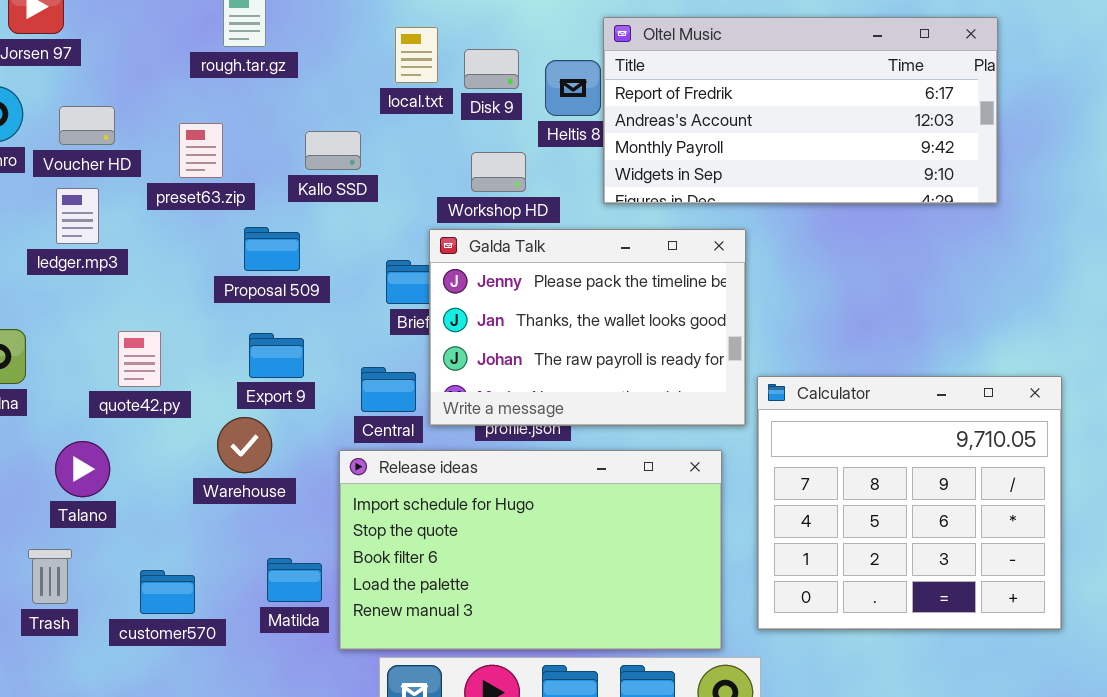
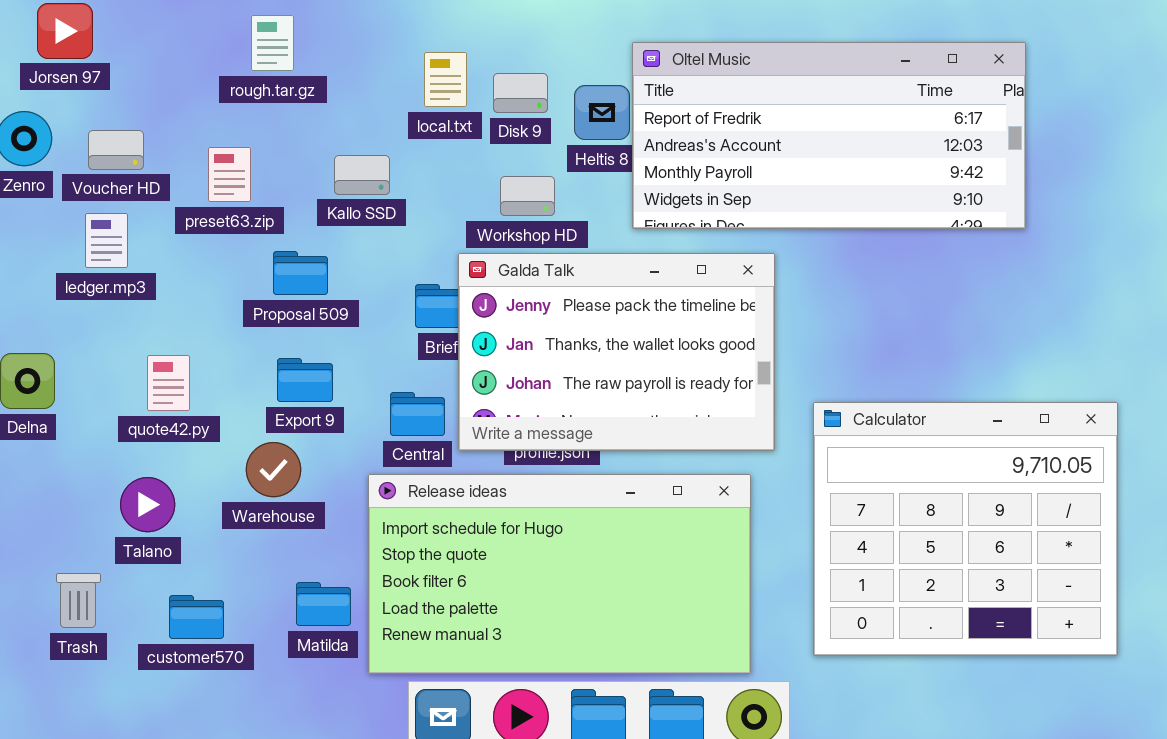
Calculator: [757,376,1062,630] -> [813,402,1118,656], moved
Talano: [55,441,110,497] -> [120,477,175,532], moved

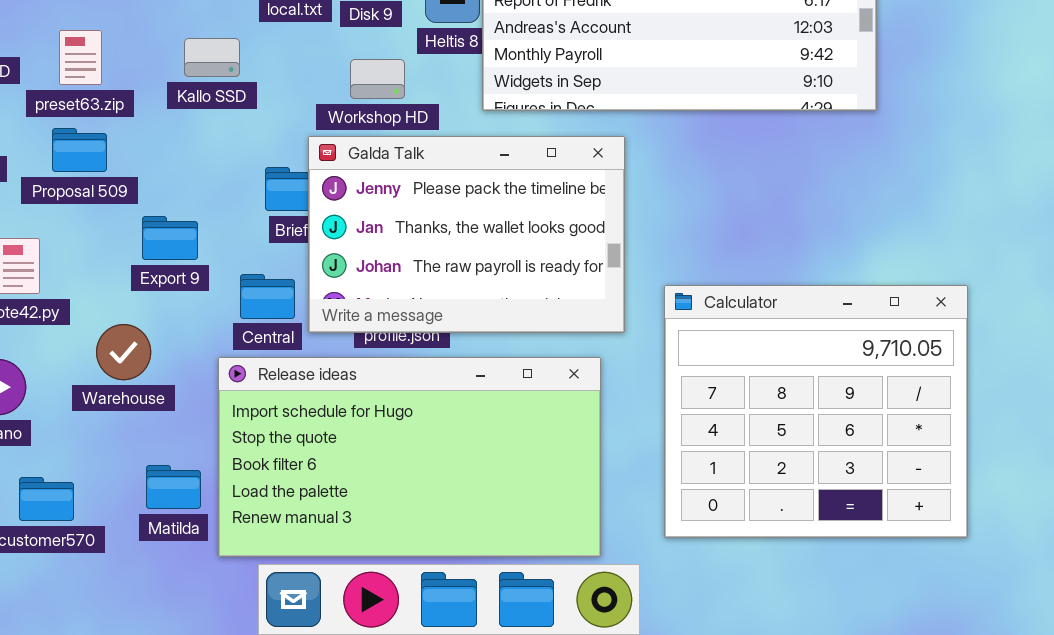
Proposal 509: [273,251,328,295] -> [52,128,107,172], moved
Export 9: [277,358,333,402] -> [142,216,198,260], moved

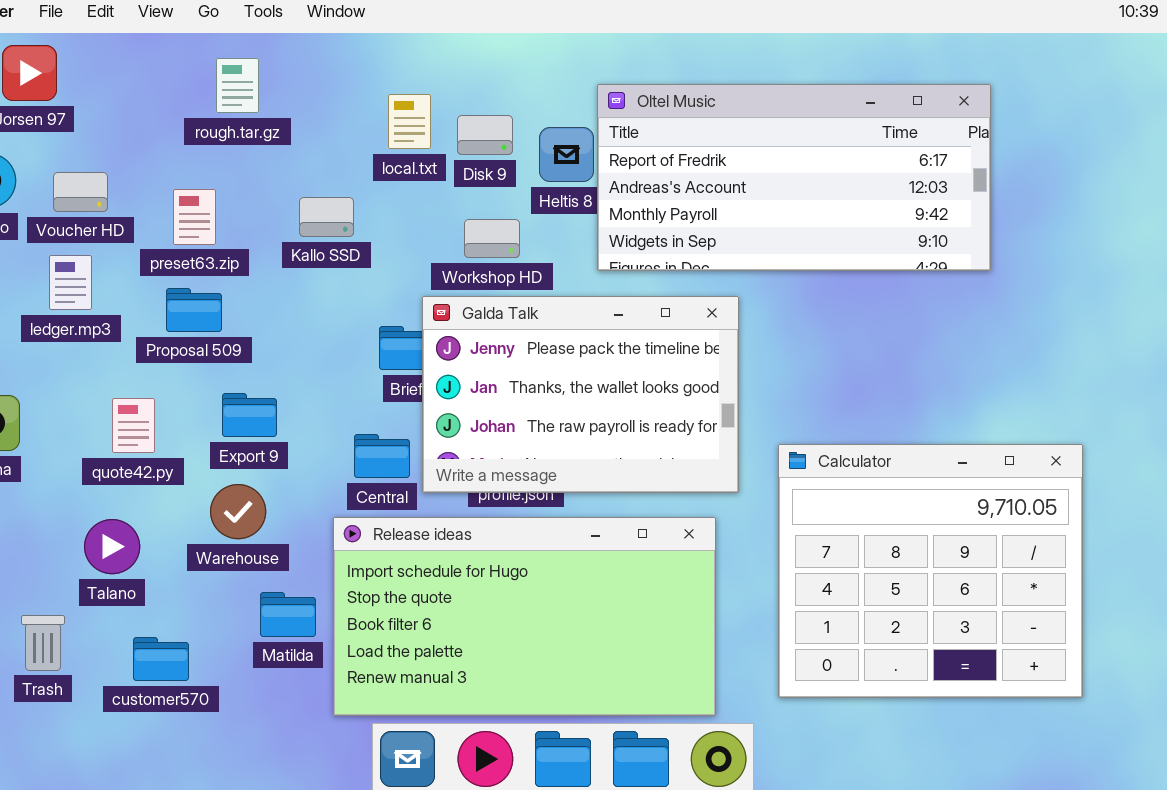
Export 9: [142,216,198,260] -> [222,393,277,437], moved
Matilda: [146,465,201,509] -> [260,592,316,637], moved

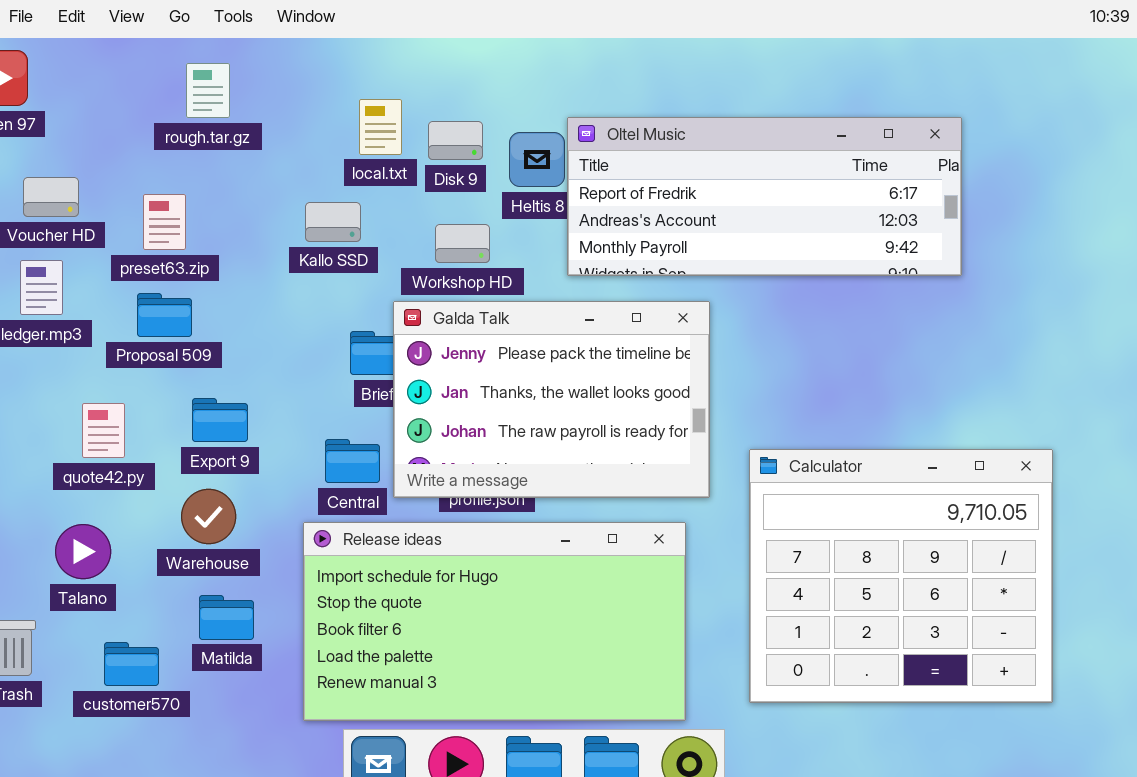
Oltel Music: [597,84,991,271] -> [567,117,962,276], resized
Kallo SSD: [299,197,354,237] -> [305,202,361,242], moved
Matilda: [260,592,316,637] -> [199,595,254,640], moved

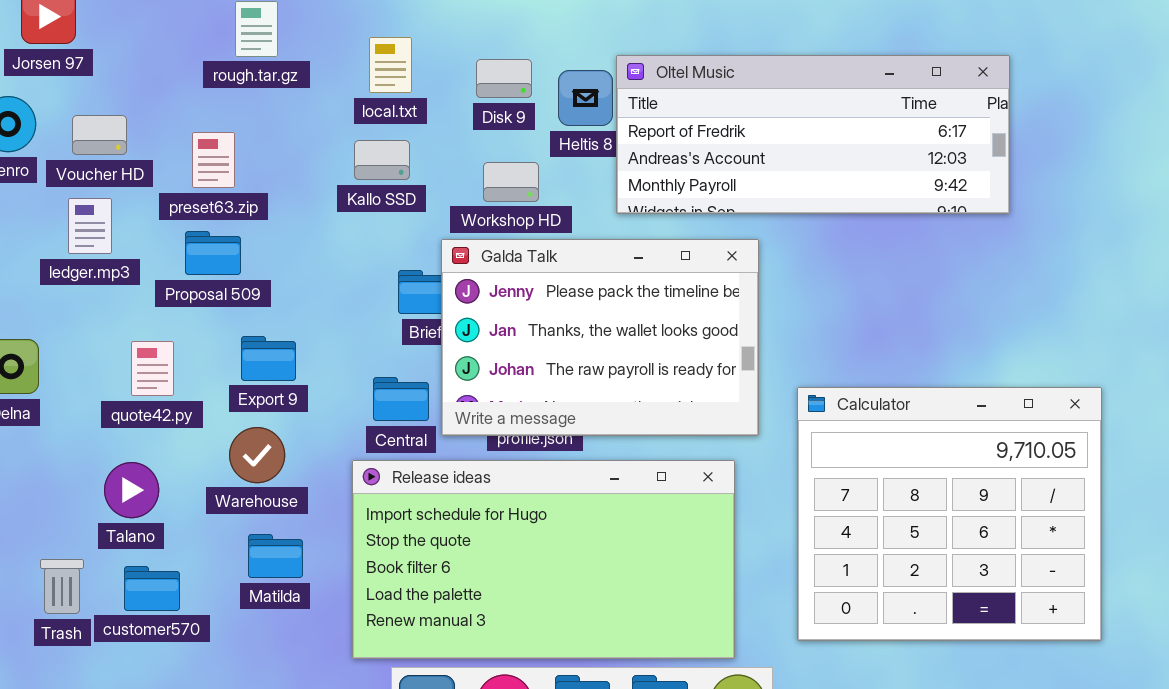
local.txt: [359,99,402,155] -> [369,37,412,93], moved
customer570: [104,642,159,686] -> [124,566,180,611], moved

